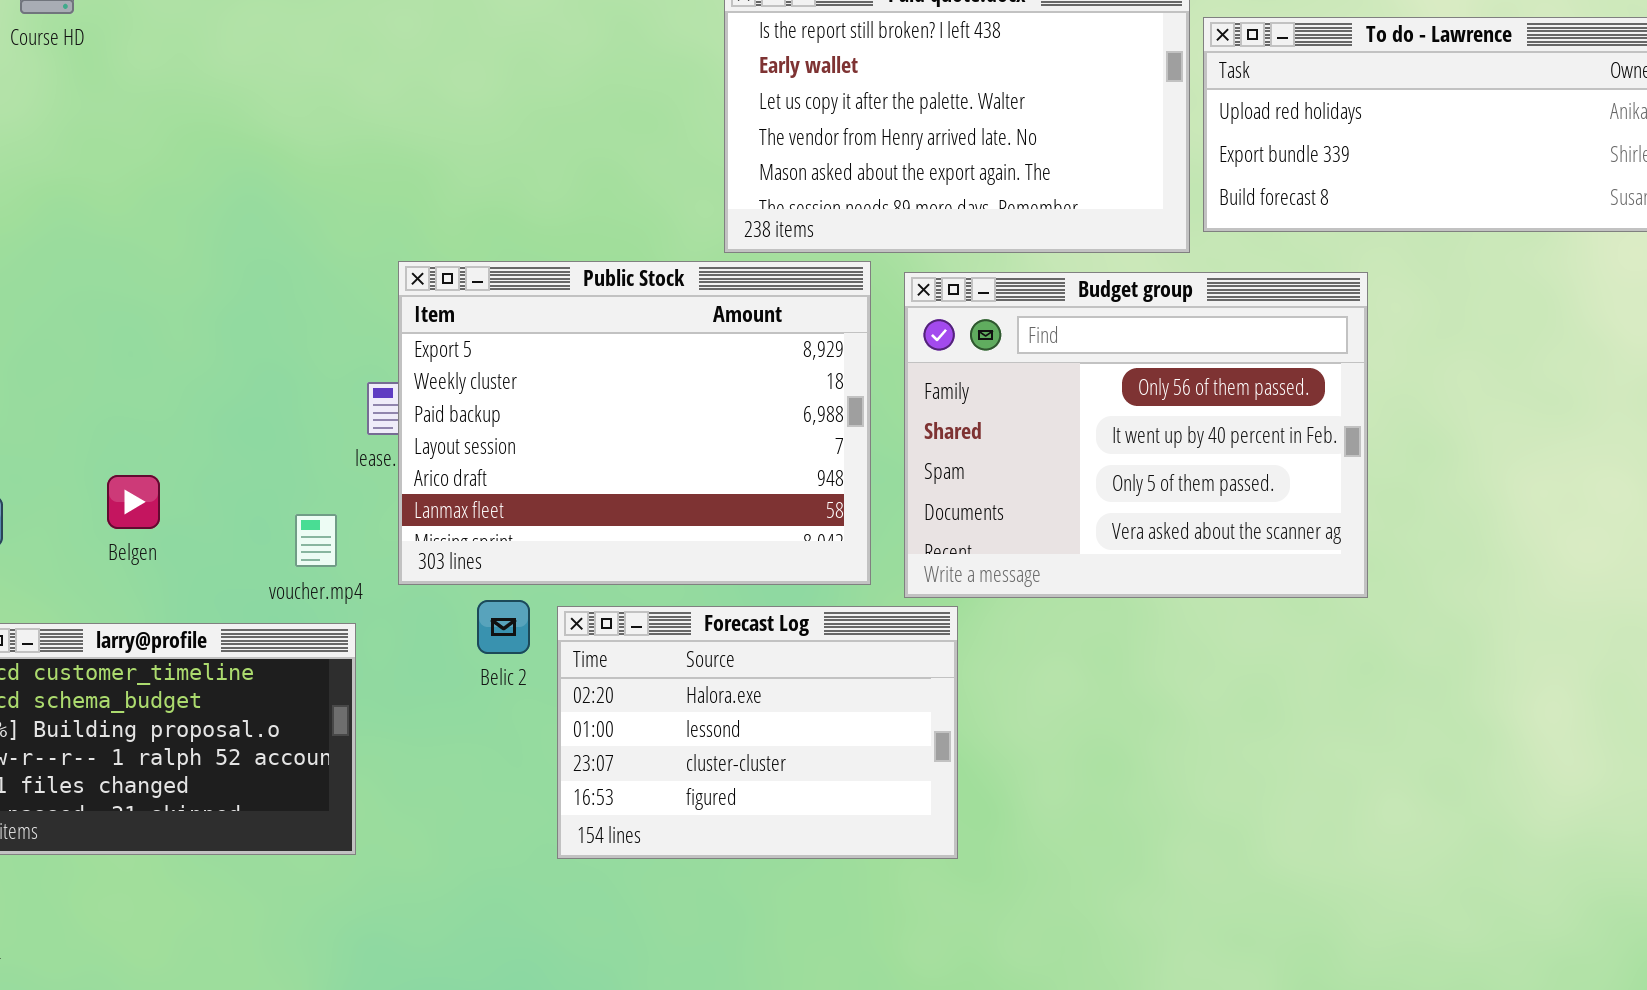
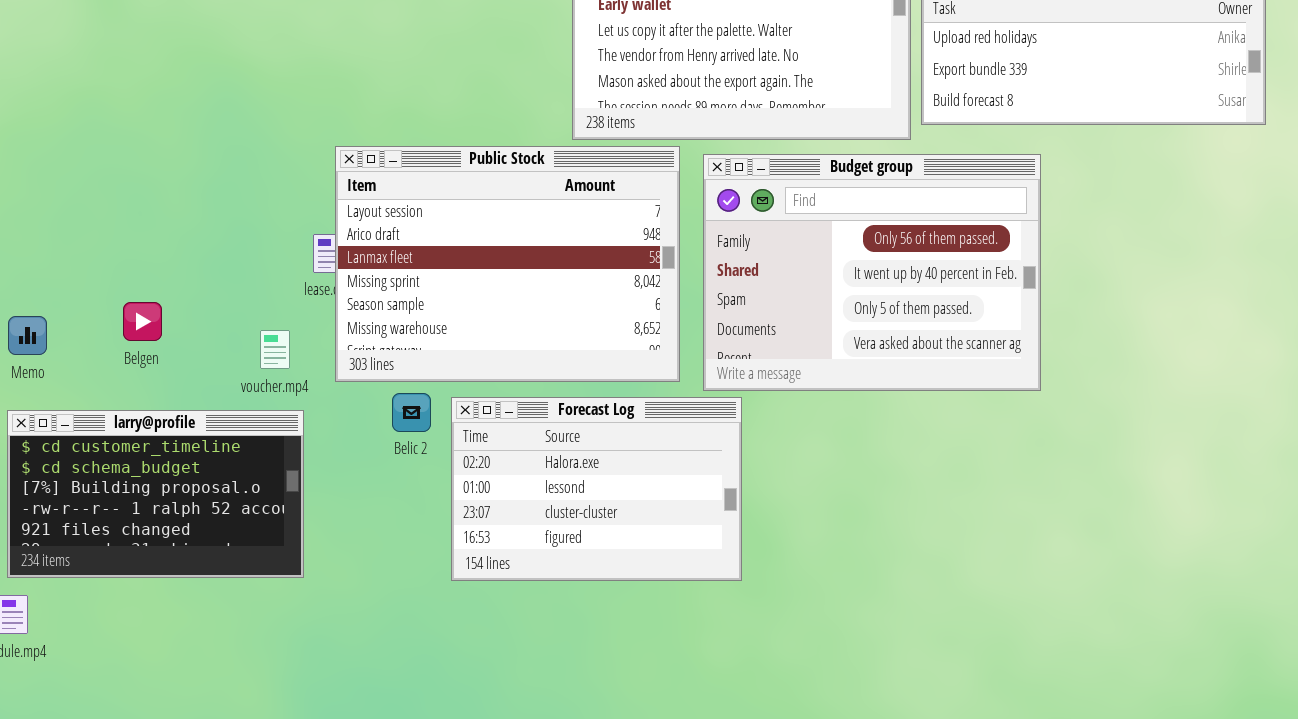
Public Stock: [398,261,871,585] -> [335,146,680,382], scrolled down 3 rows

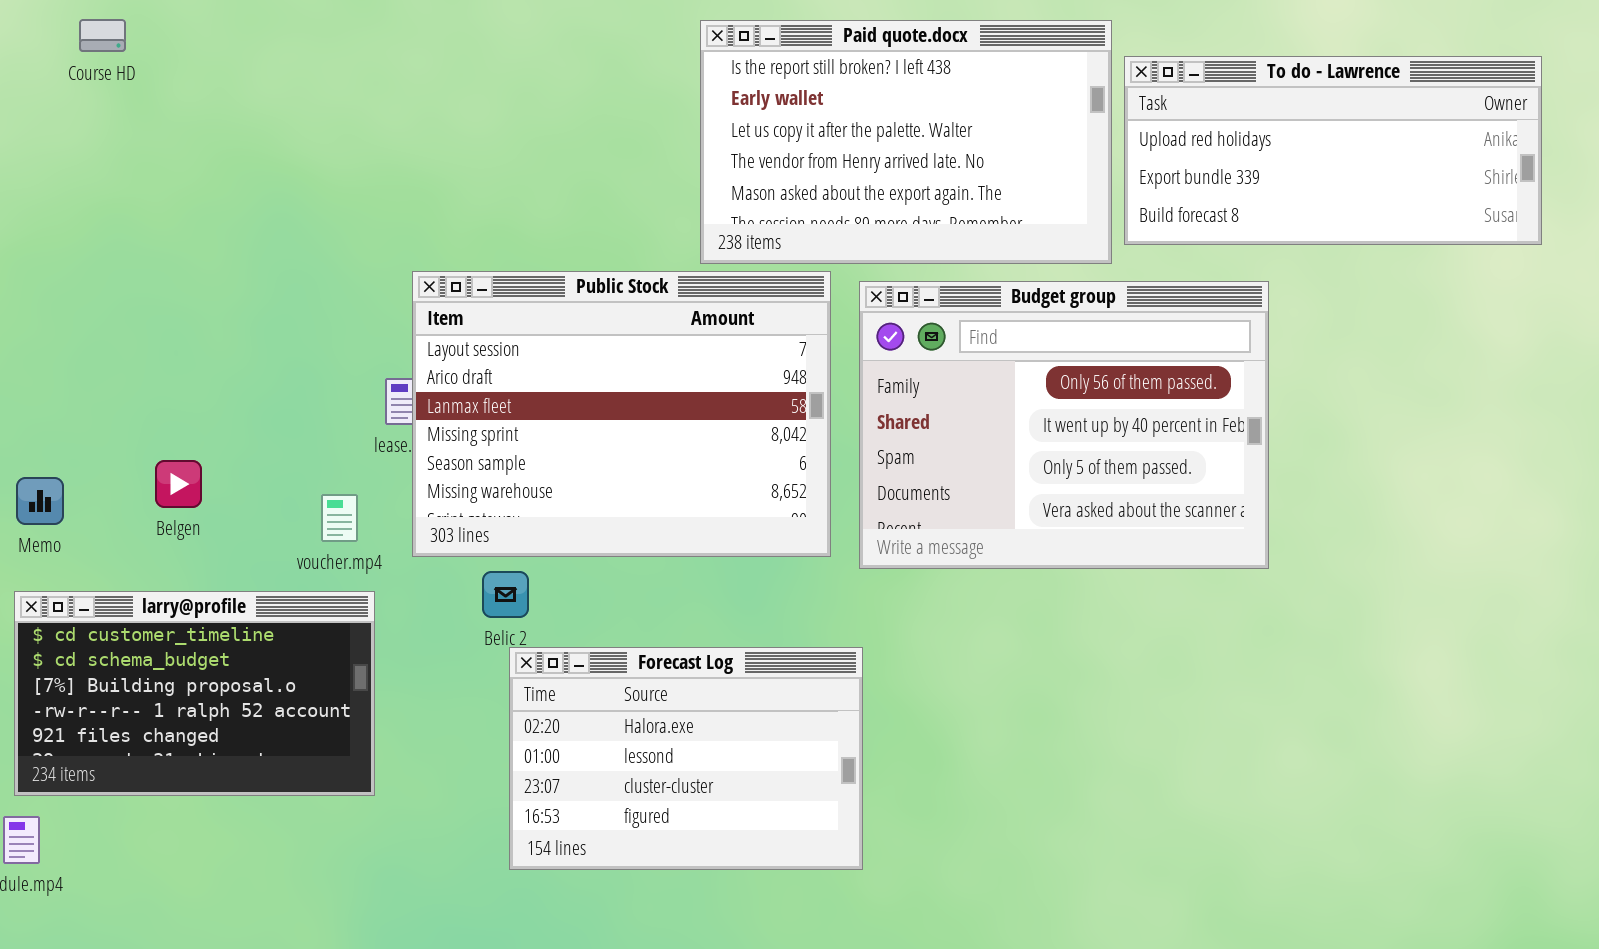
Forecast Log: [451,397,742,581] -> [509,647,863,870], moved

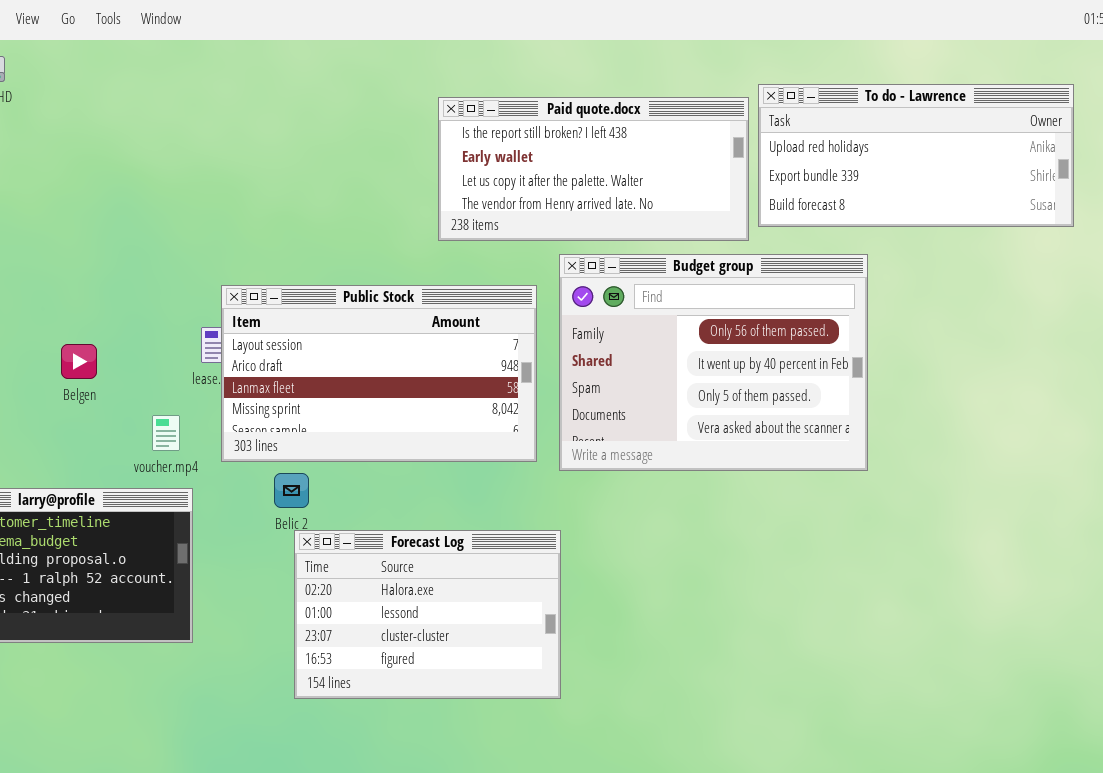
Paid quote.docx: [700,20,1112,264] -> [438,97,749,241], resized
Public Stock: [412,271,831,557] -> [221,285,537,462], resized
Belgen: [155,460,202,508] -> [61,344,97,379], moved

